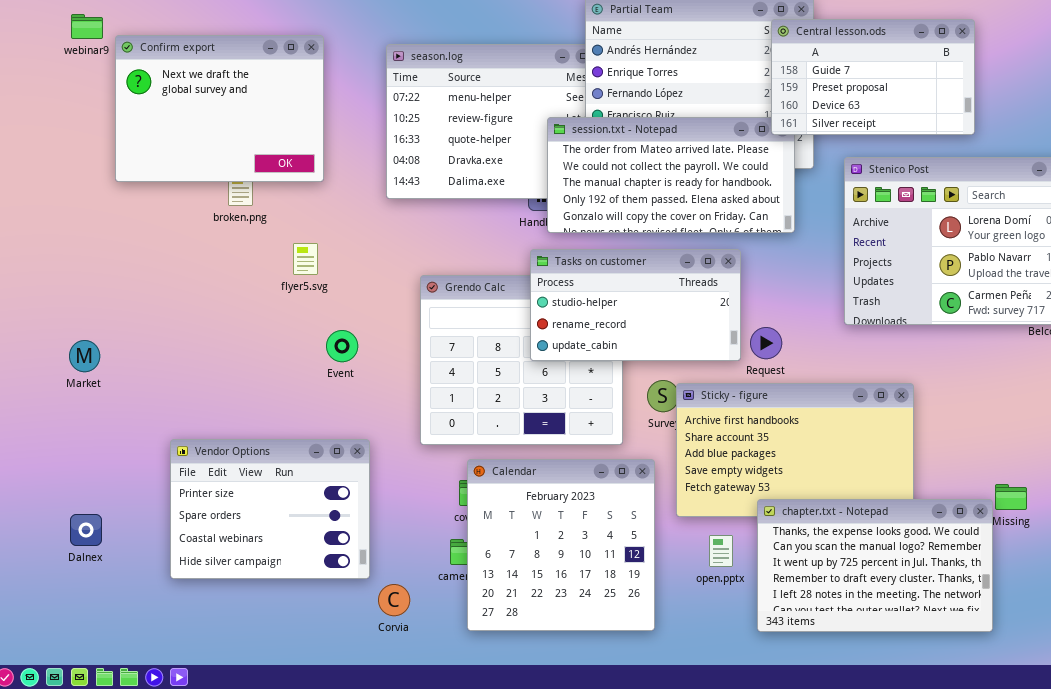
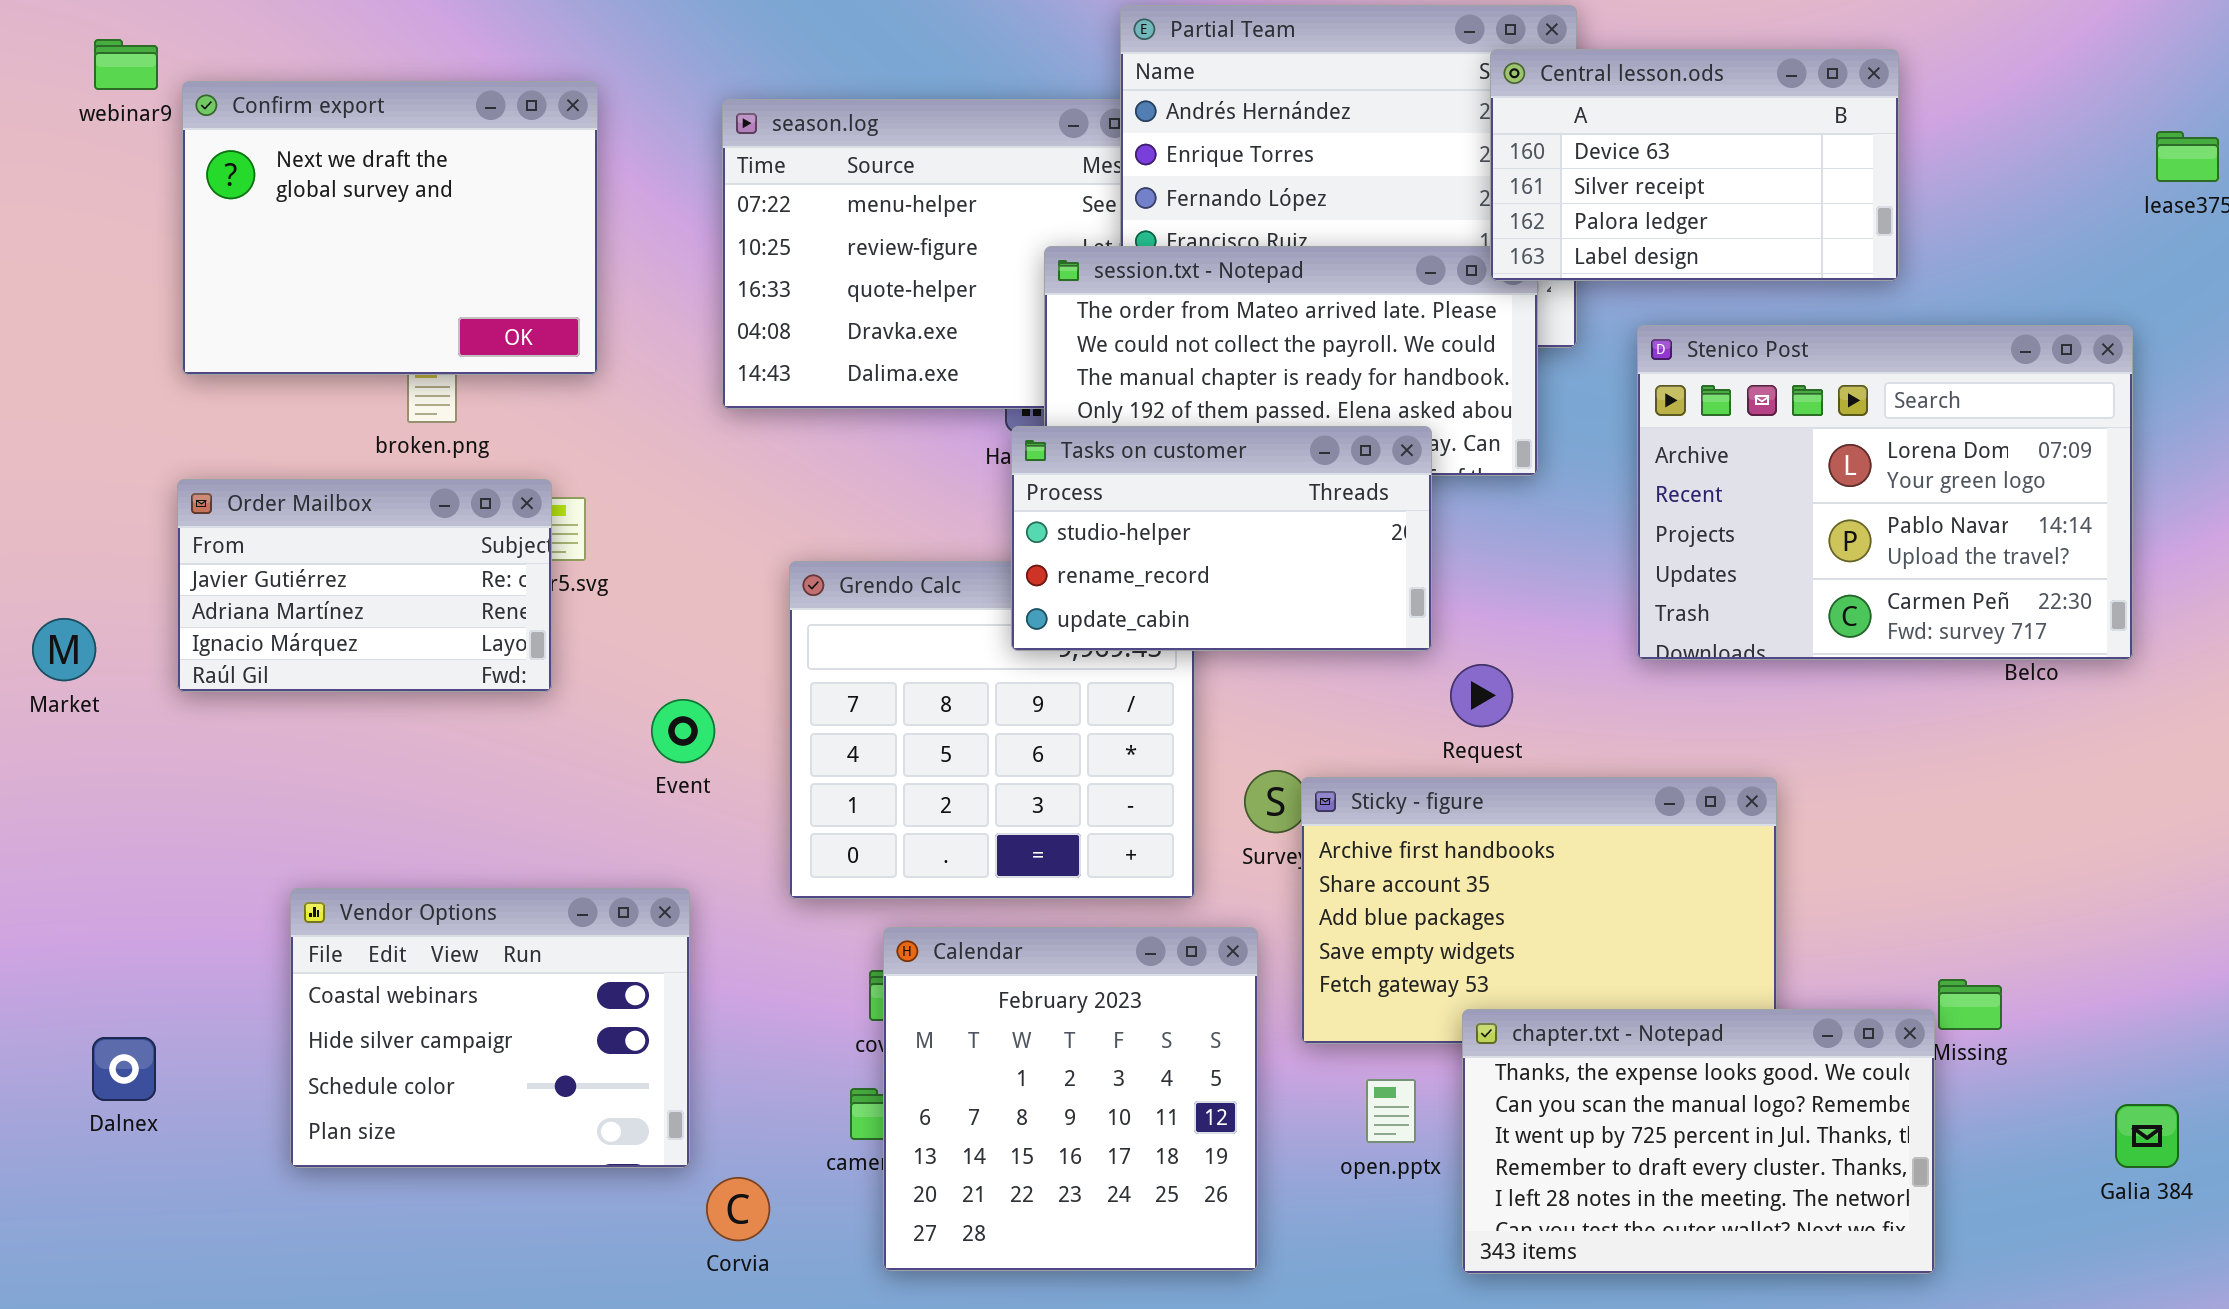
Central lesson.ods: [771,19,975,135] -> [1490,49,1899,281], scrolled down 2 rows
Order Mailbox: none -> [177,479,552,692], opened
Tasks on customer: [530,249,741,361] -> [1011,426,1432,651], moved
Event: [326,330,358,362] -> [651,699,715,763], moved
Market: [69,340,100,372] -> [32,618,96,681], moved
Vendor Options: [170,439,370,579] -> [290,888,690,1168], scrolled down 2 rows

